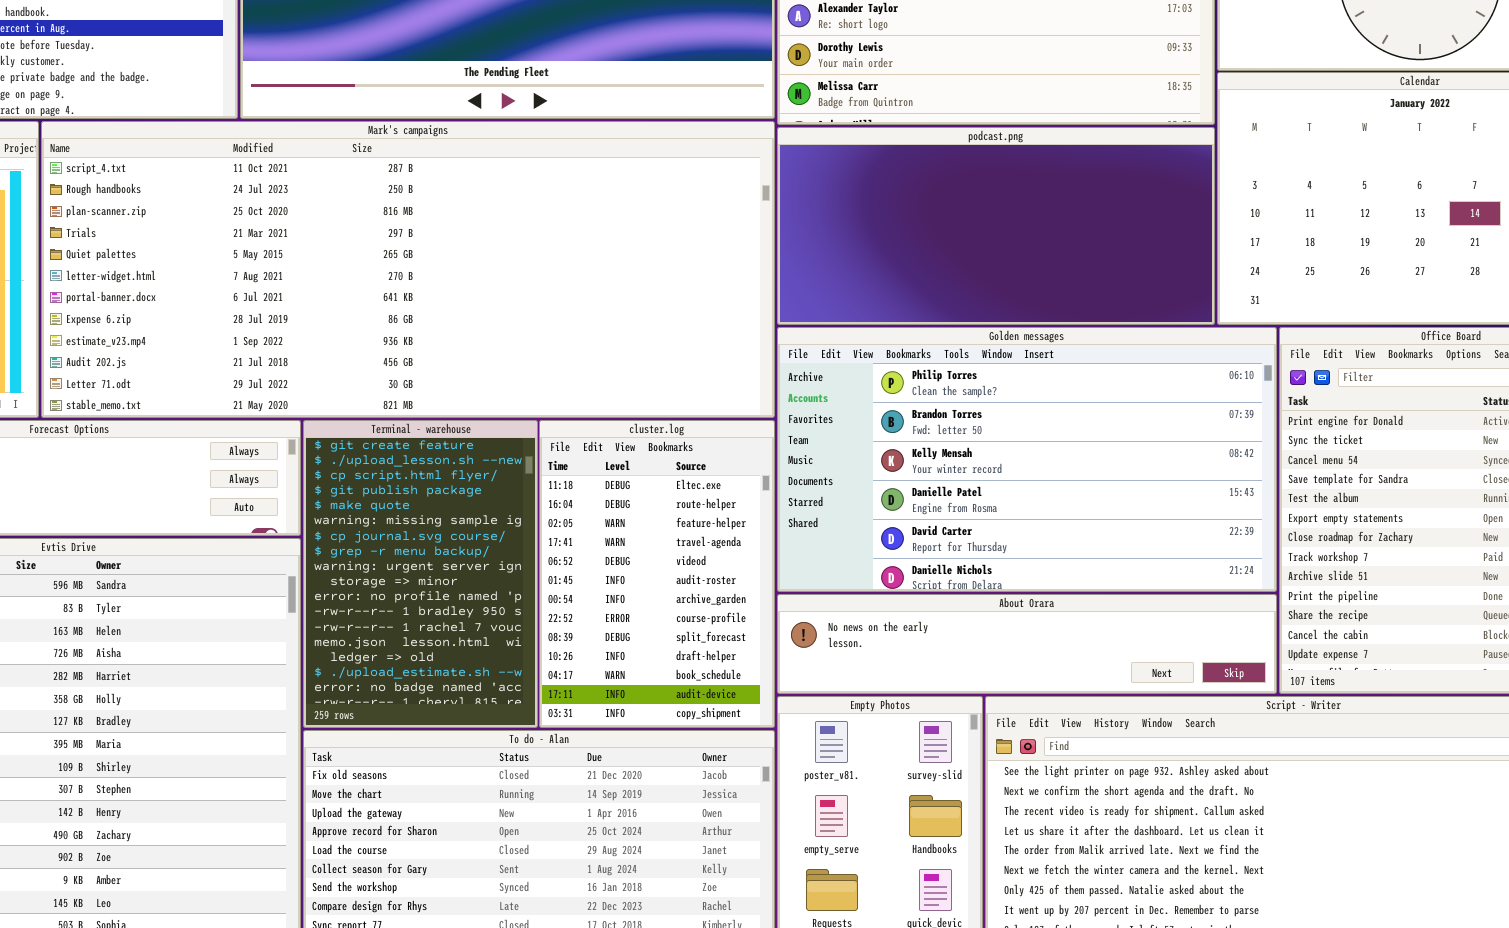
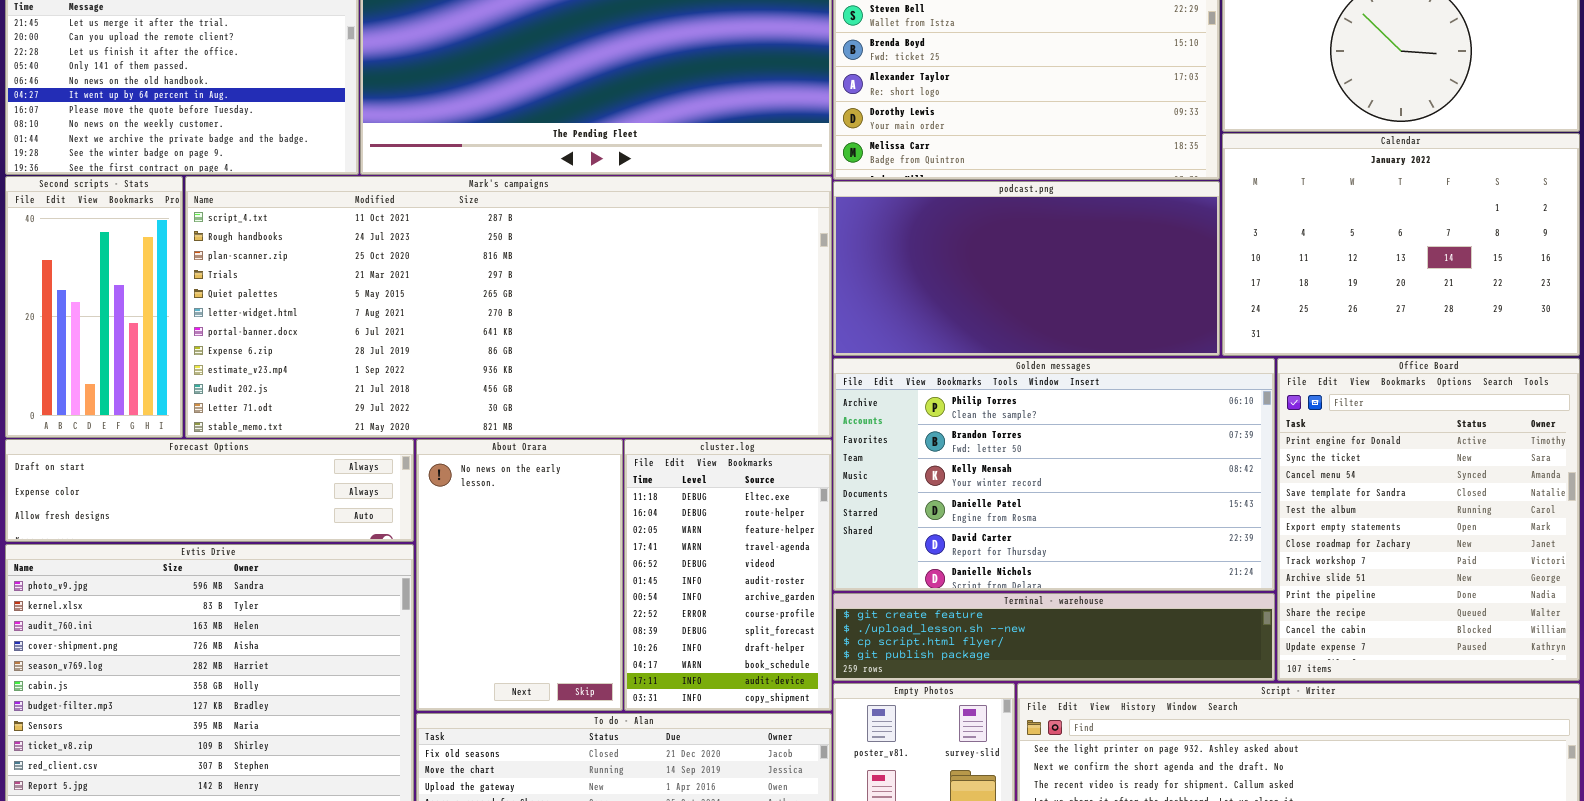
Terminal - warehouse: [303,420,538,728] -> [833,593,1275,681], moved, resized
About Orara: [777,594,1277,694] -> [416,439,623,711], moved, resized

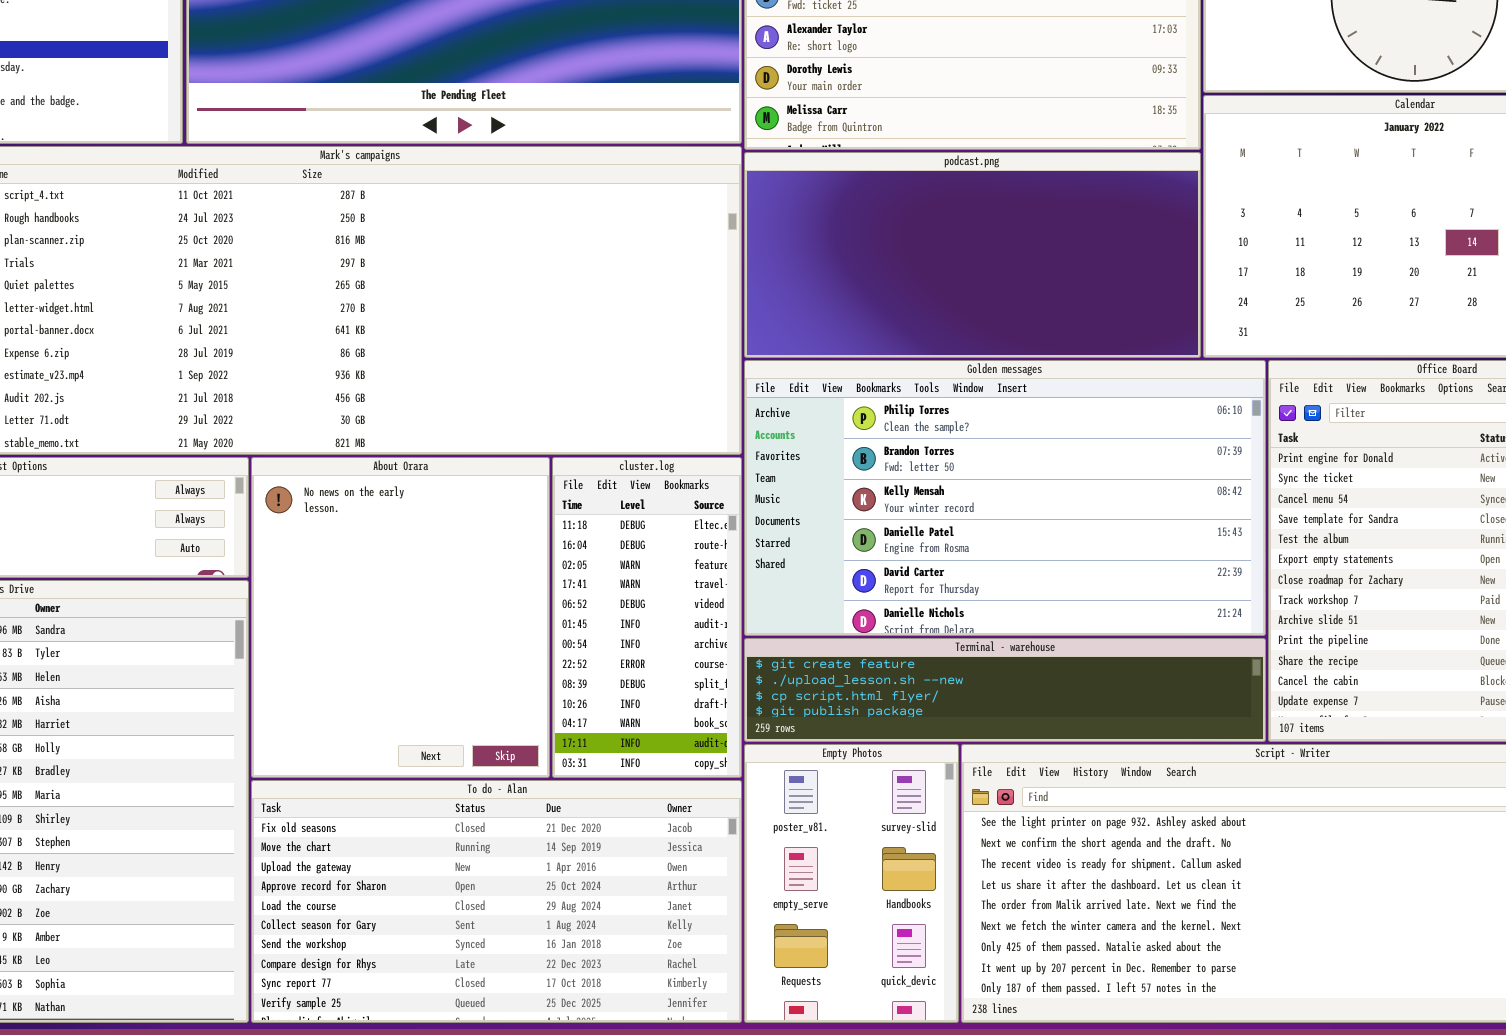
About Orara: [416,439,623,711] -> [251,457,550,778], resized
cluster.log: [624,439,832,711] -> [552,457,742,778], resized

